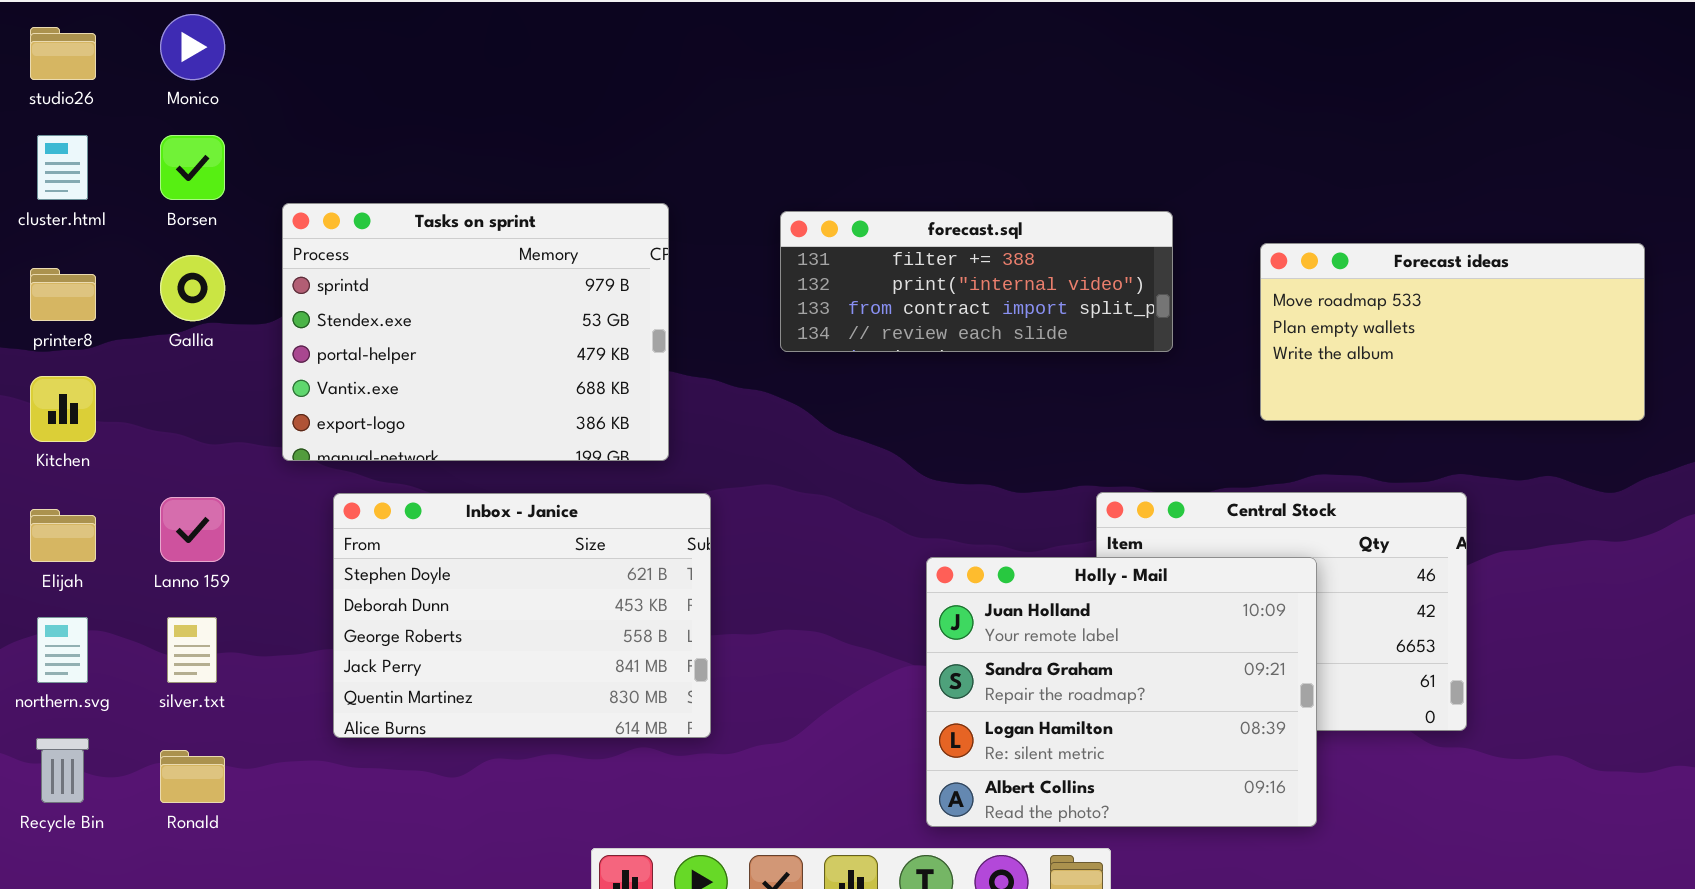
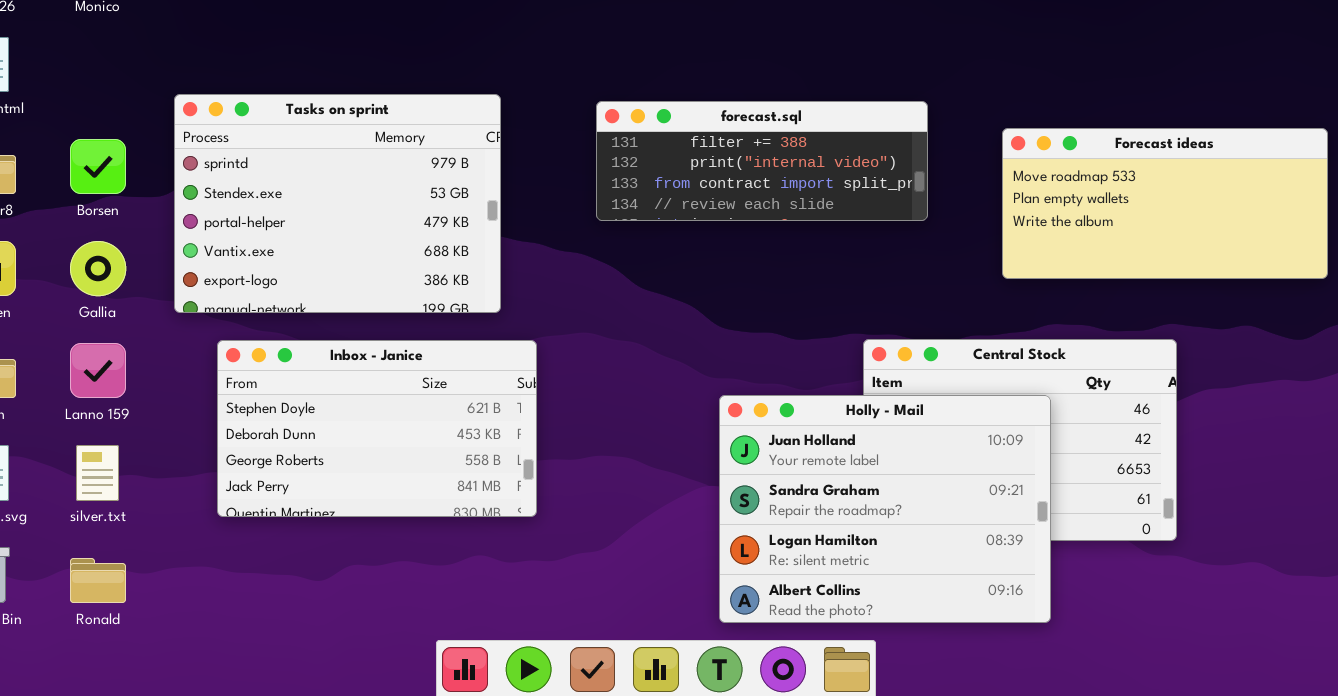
Borsen: [160,135,225,200] -> [70,139,126,194], moved
Gallia: [160,255,225,321] -> [70,241,126,296], moved
Inbox - Janice: [333,493,711,738] -> [217,340,537,517], resized

